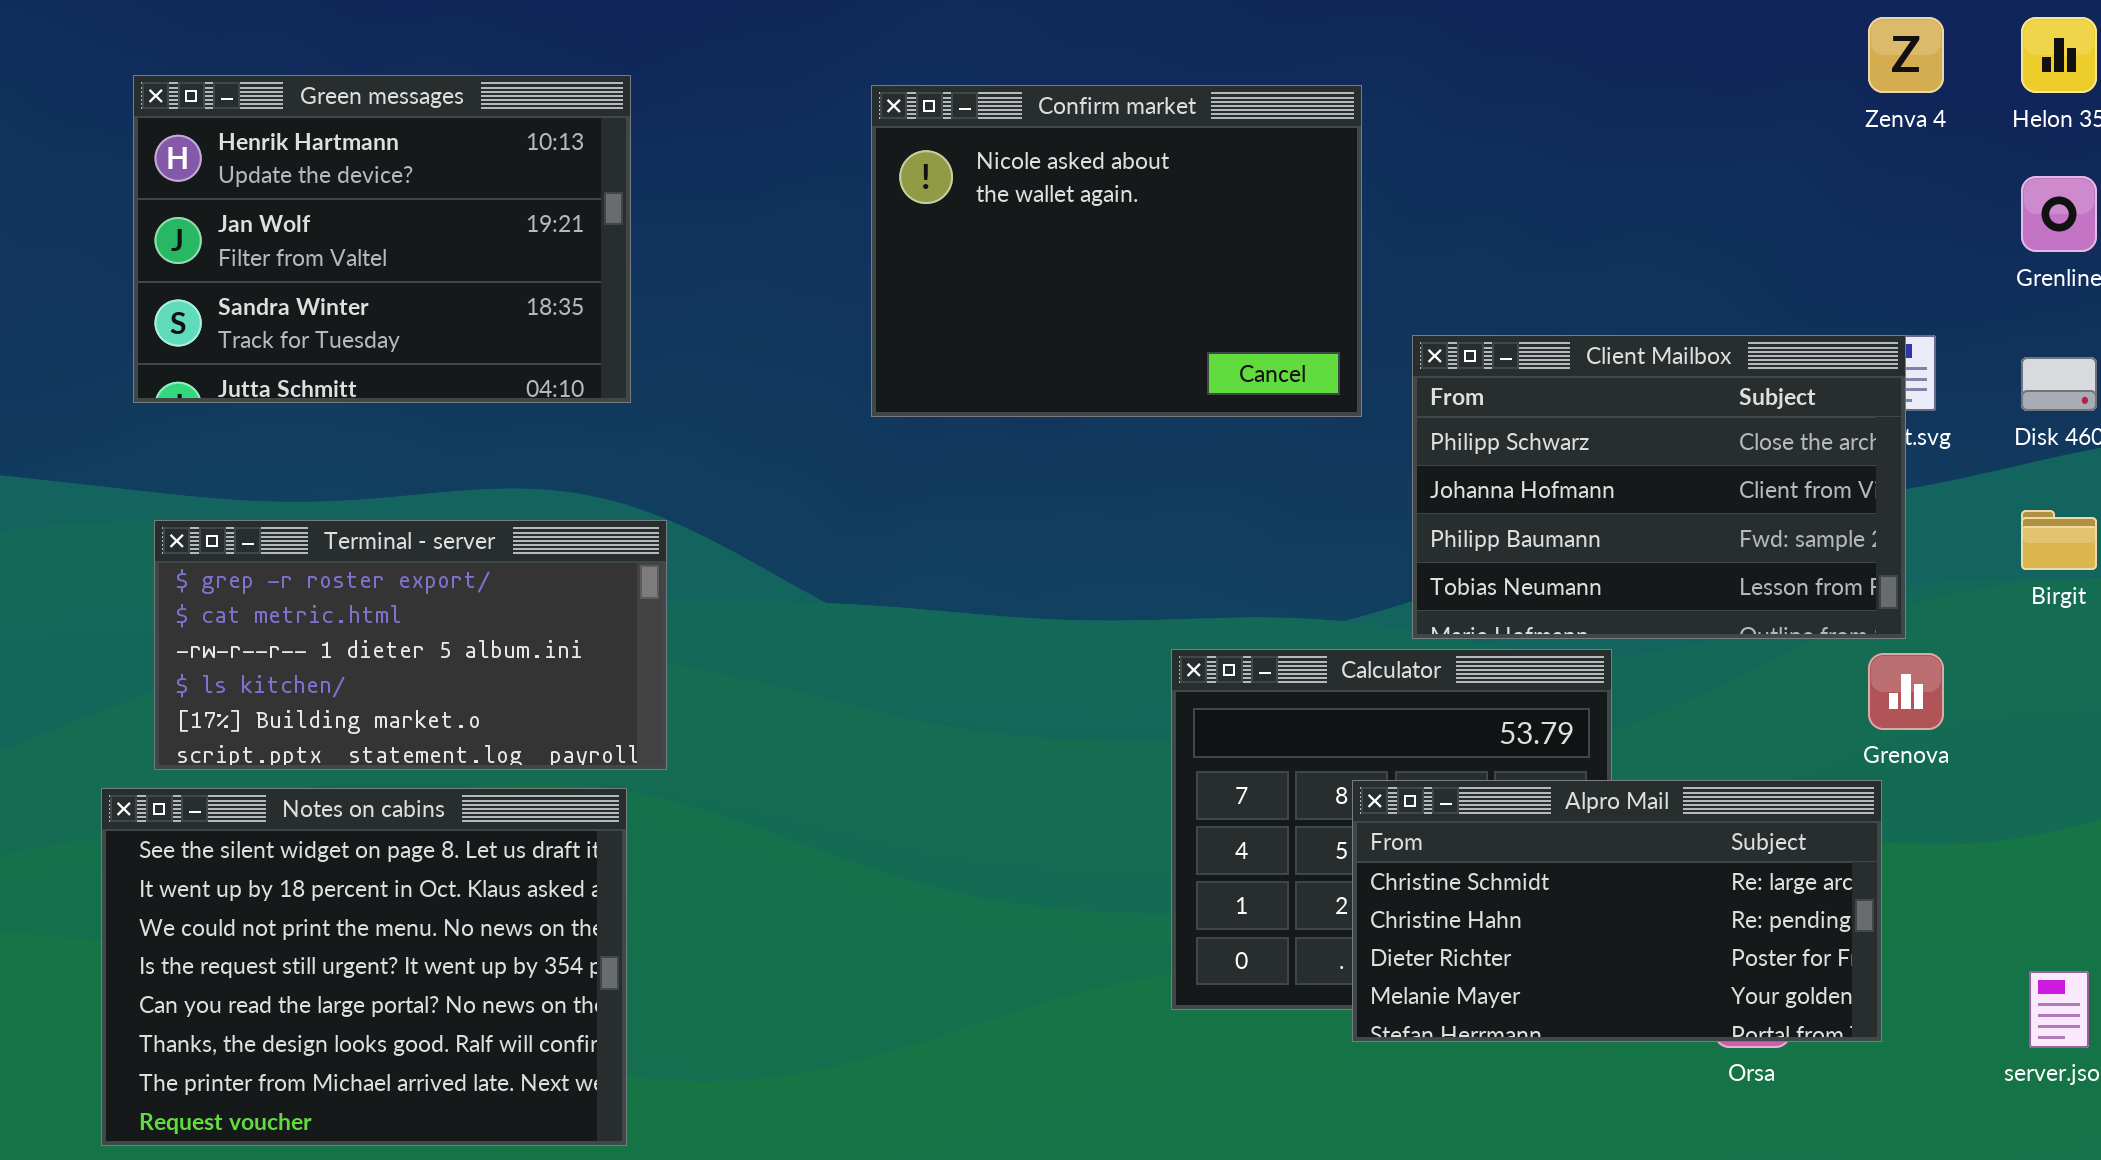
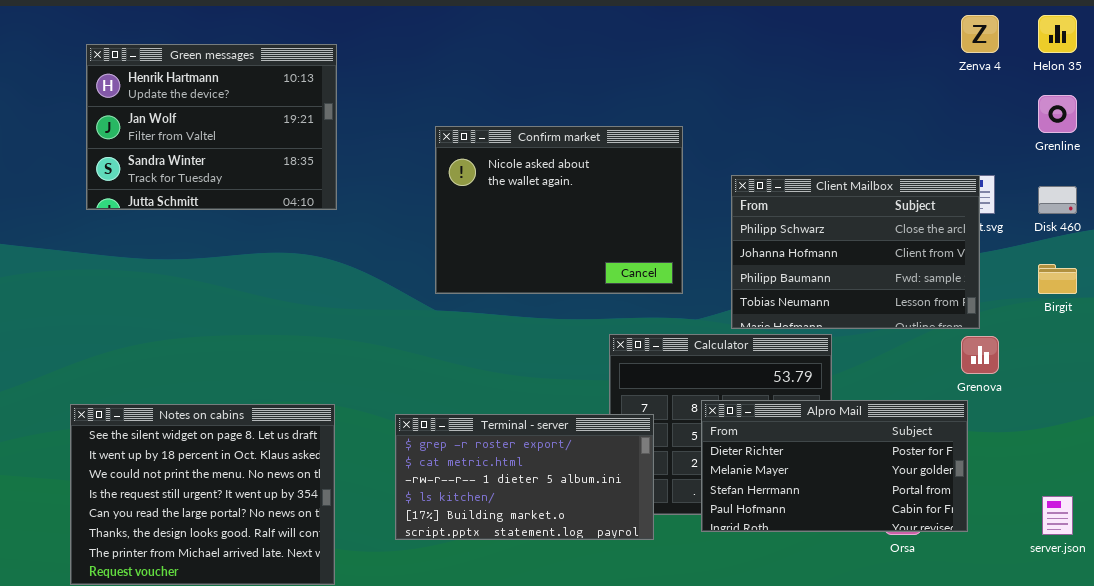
Confirm market: [871,85,1362,417] -> [435,126,683,294], moved
Terminal - server: [154,520,667,770] -> [395,414,654,540], moved
Alpro Mail: [1352,780,1882,1042] -> [701,400,968,532], scrolled down 2 rows

